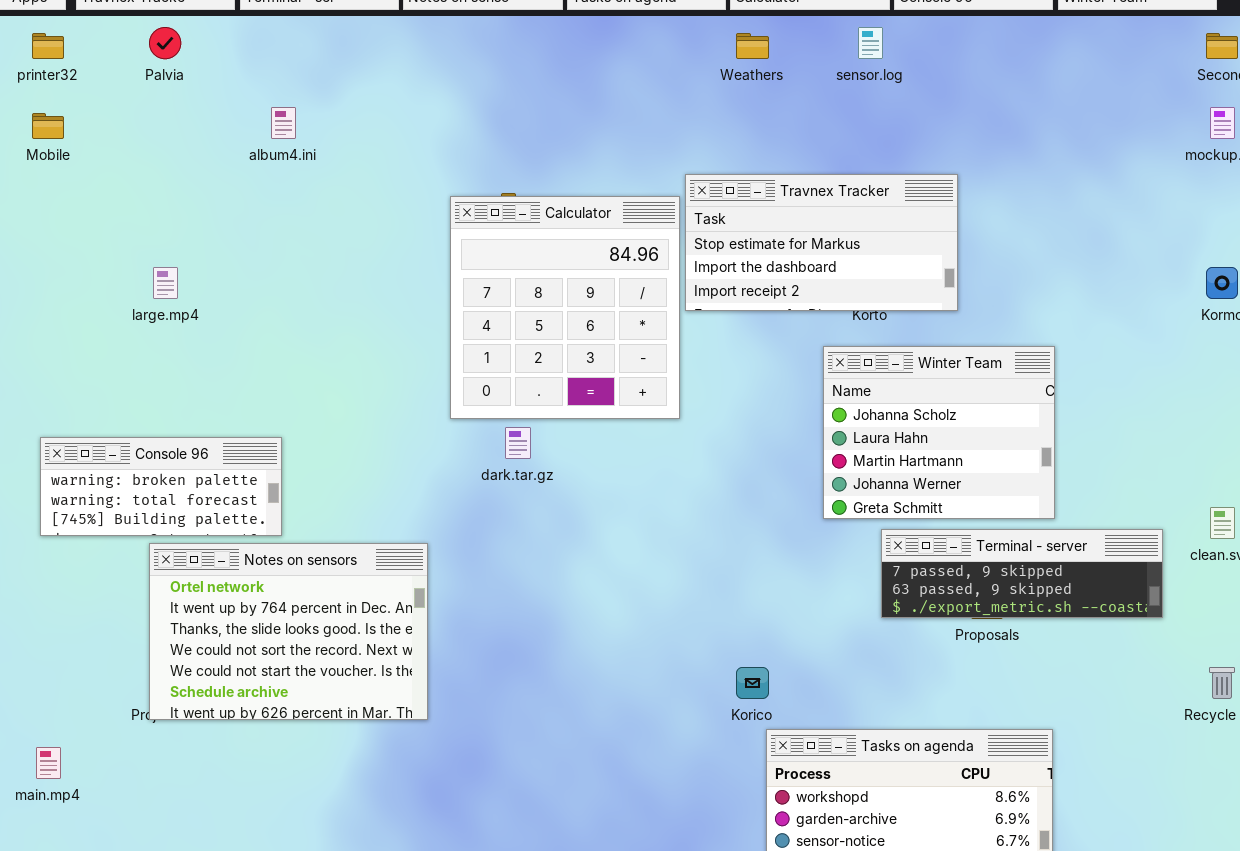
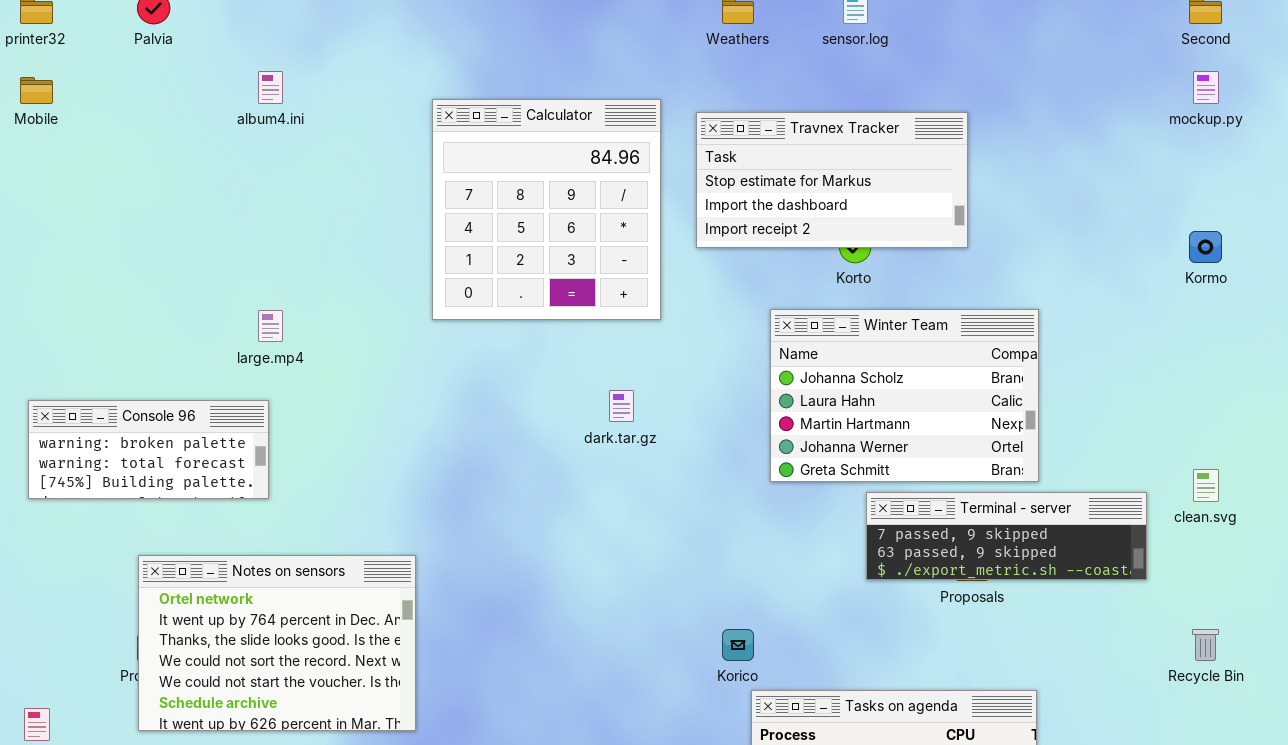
Travnex Tracker: [685,174,958,311] -> [696,112,968,248], moved
Calculator: [450,196,680,419] -> [432,99,661,320], moved
large.mp4: [153,267,178,299] -> [258,310,283,342], moved
Winter Team: [823,346,1055,519] -> [770,309,1039,482], resized
dark.tar.gz: [505,427,531,459] -> [609,390,634,422], moved
Notes on sensors: [149,543,428,720] -> [138,555,416,731], moved

